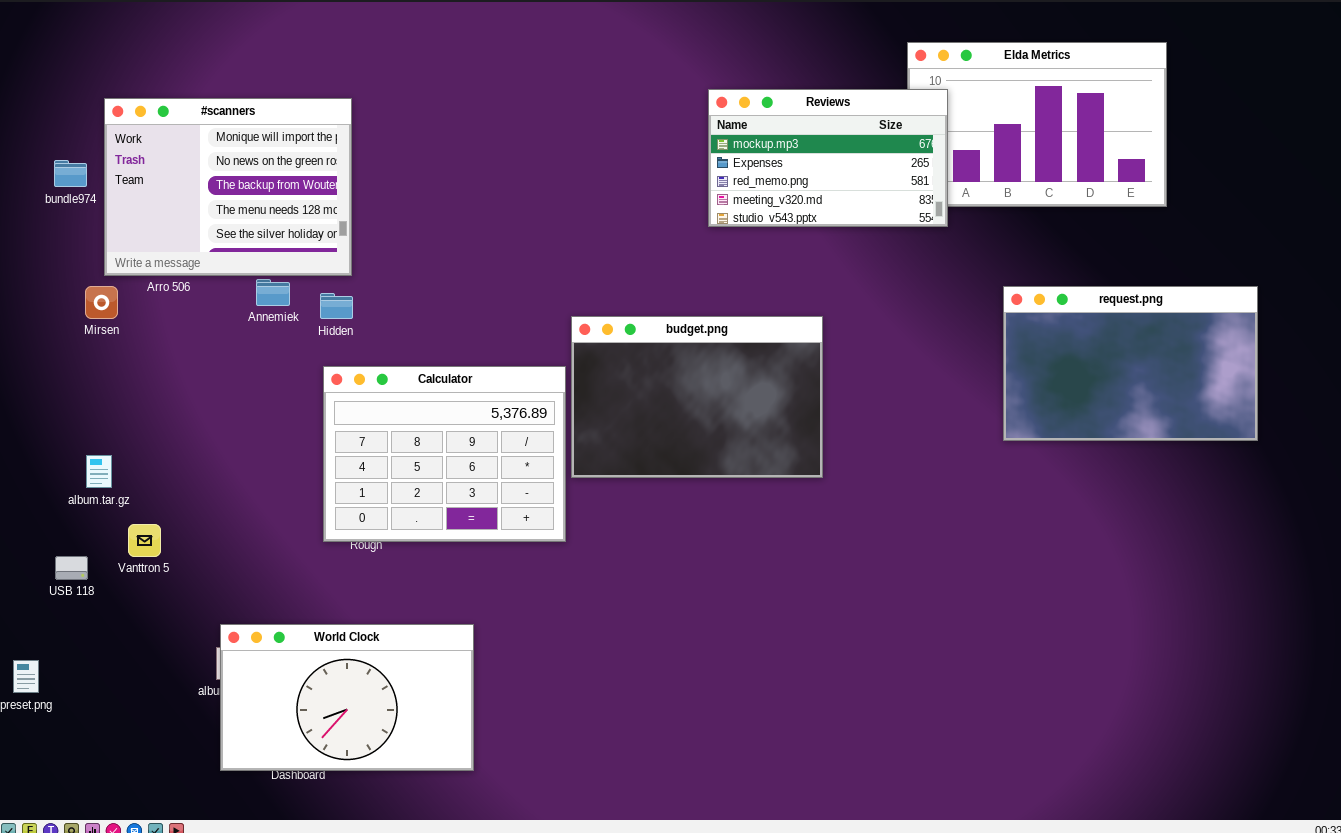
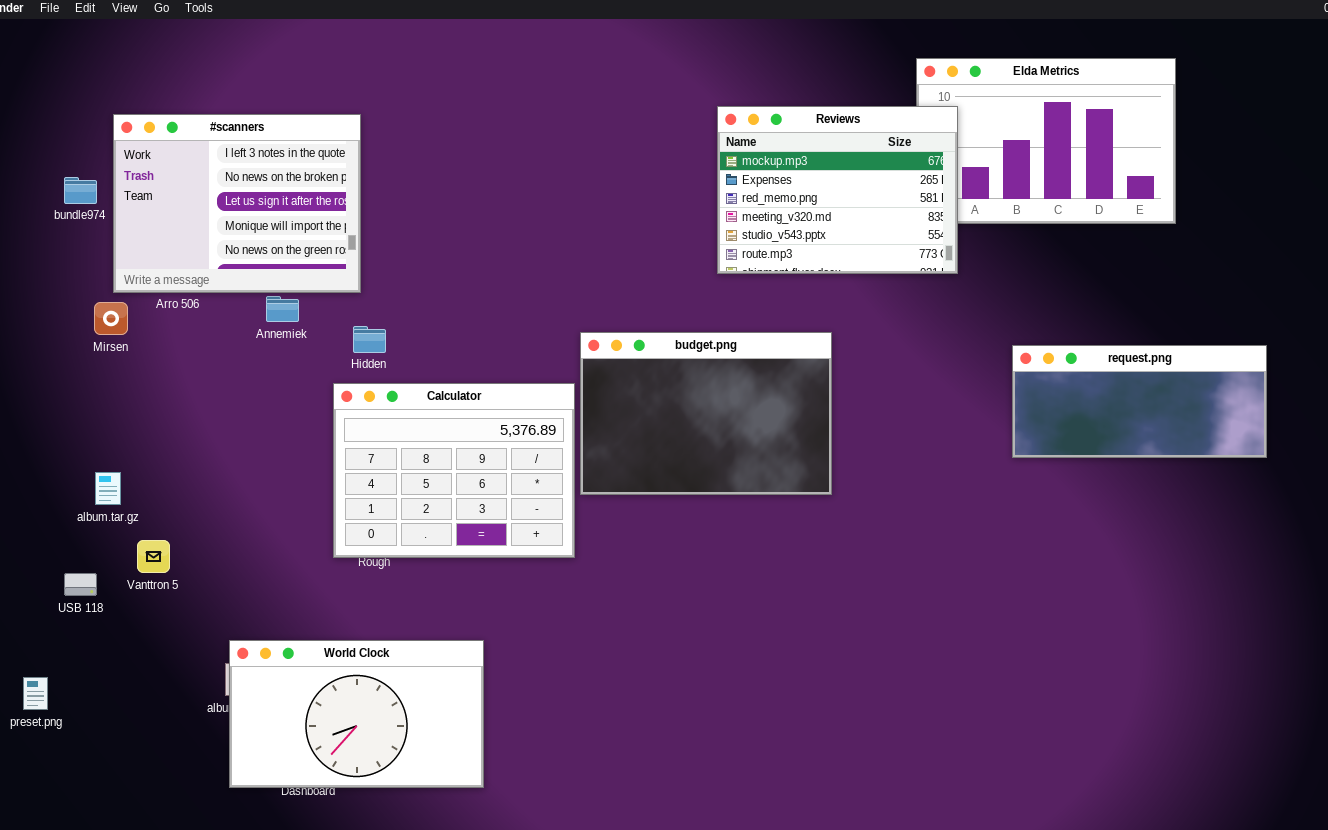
Reviews: [708,89,948,227] -> [717,106,958,274], resized
#scanners: [104,98,352,276] -> [113,114,361,293], scrolled up 3 rows
request.png: [1003,286,1258,441] -> [1012,345,1267,458], resized
Hidden: [320,293,353,319] -> [353,326,386,353], moved

